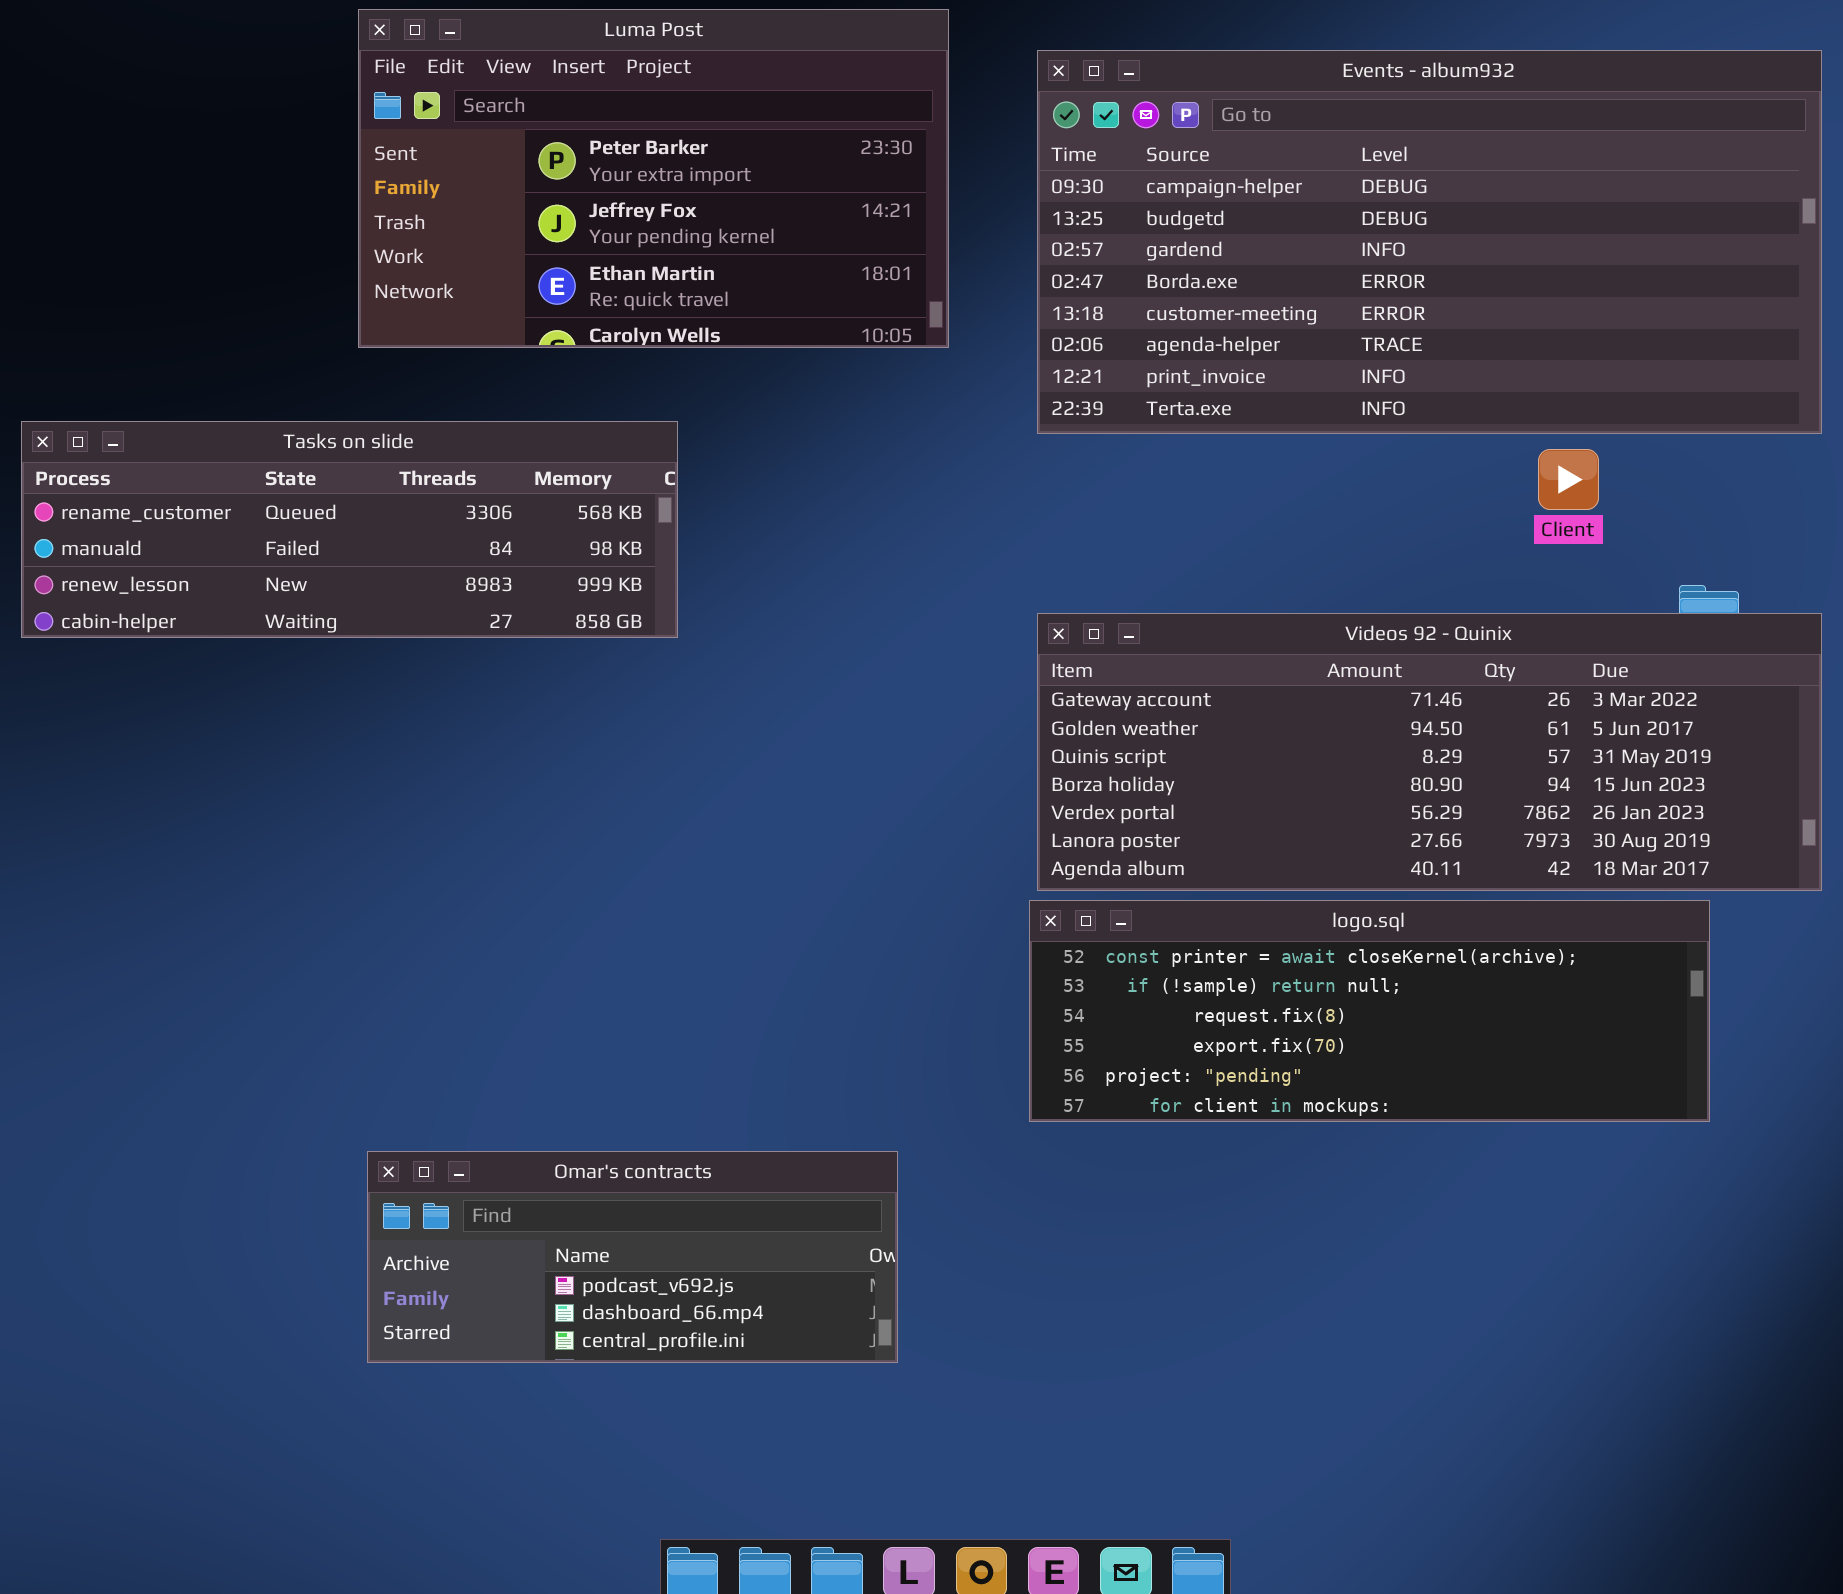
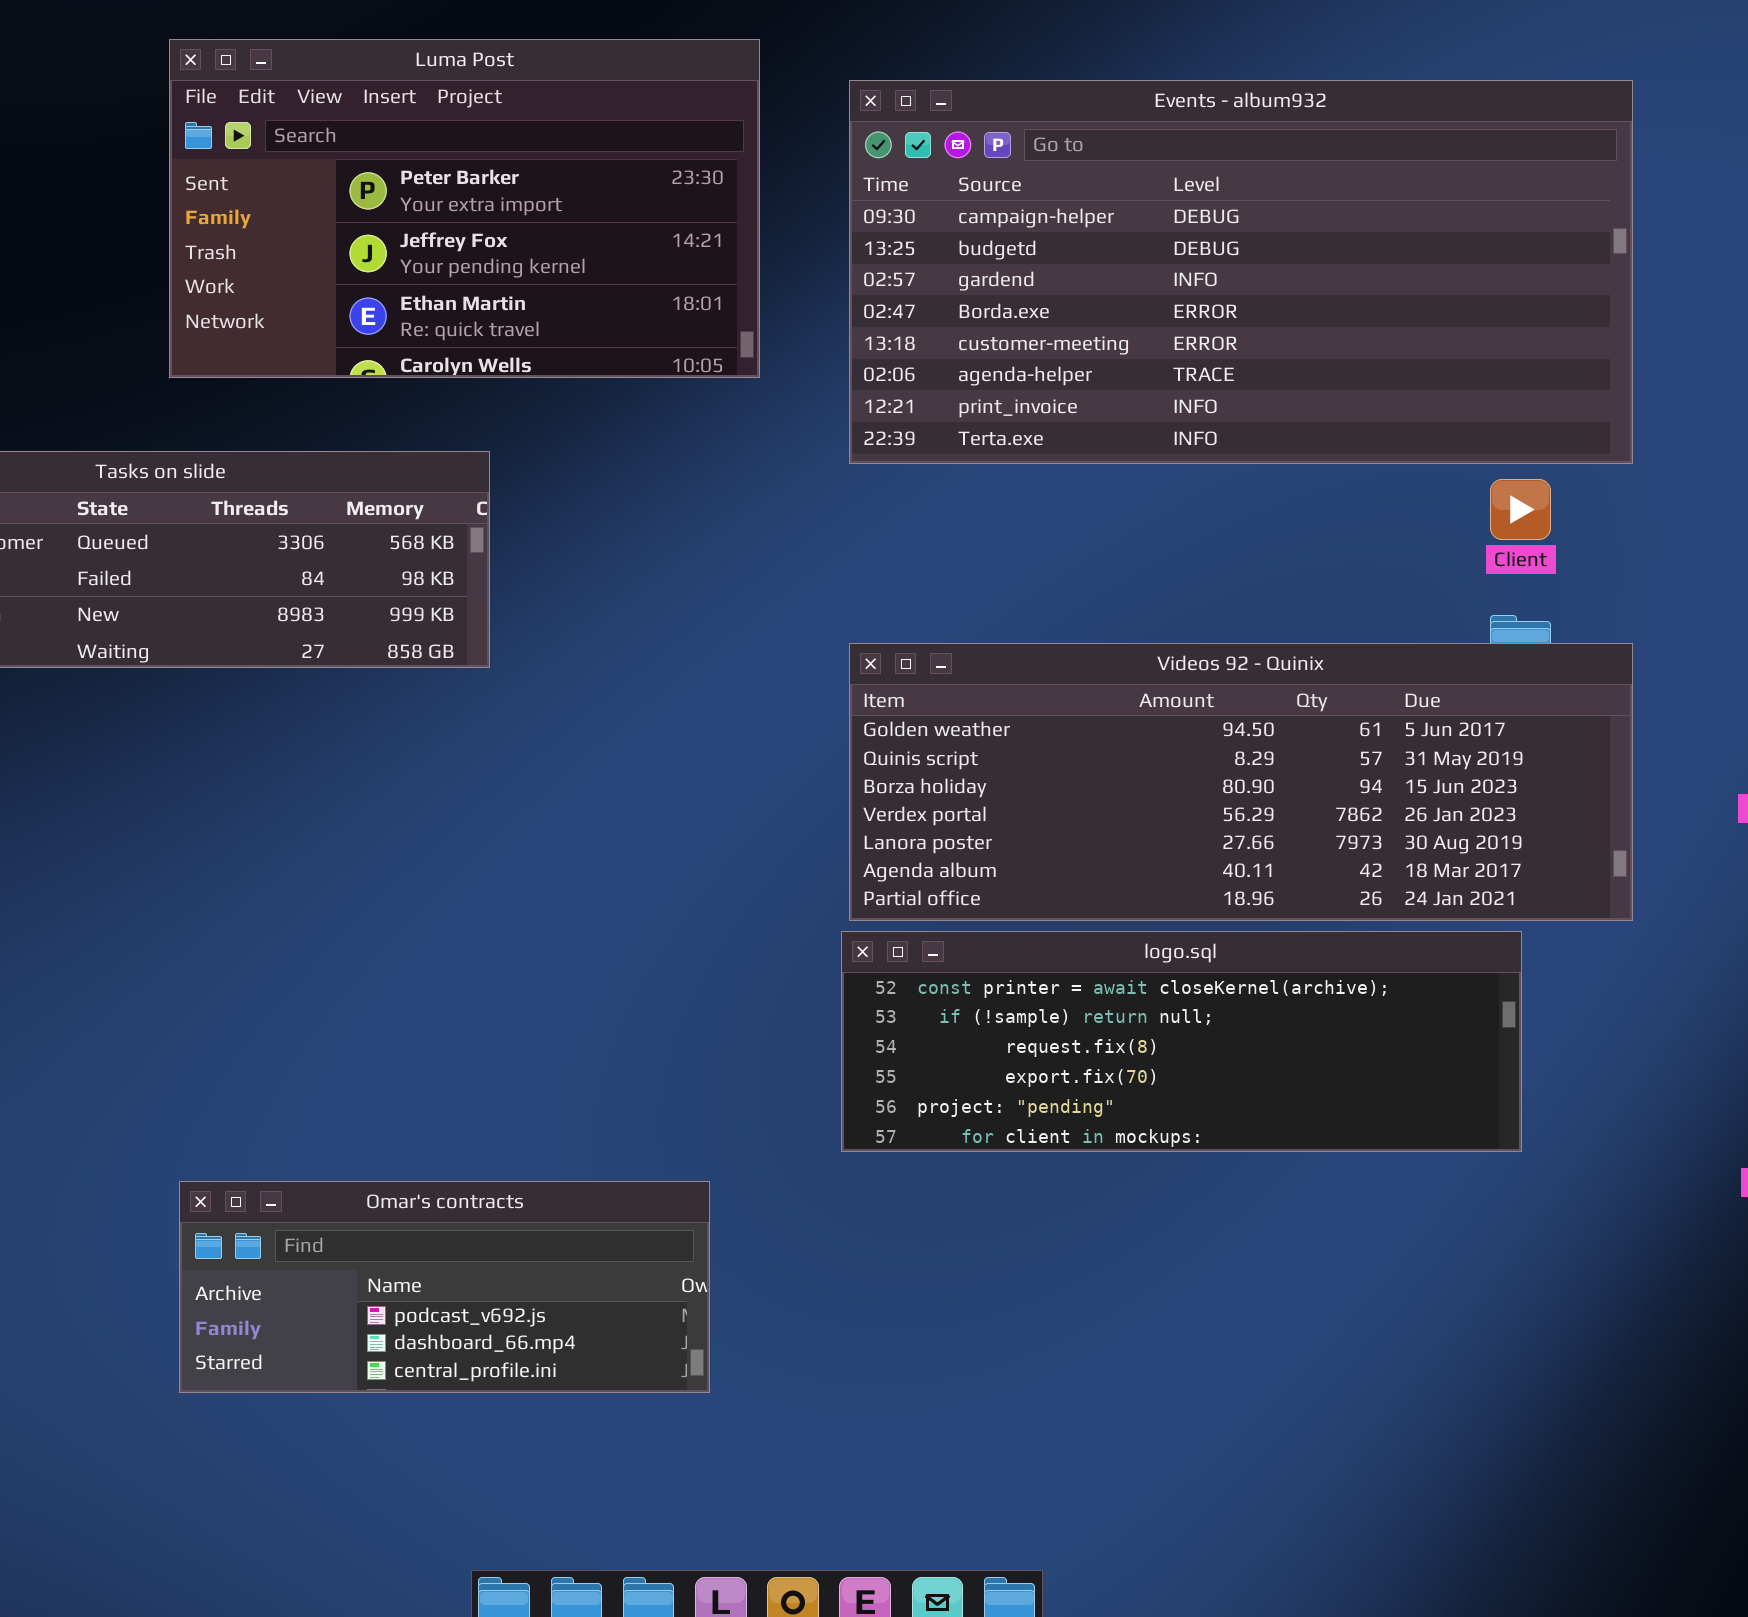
Client: [1538,449,1599,510] -> [1490,479,1551,540], moved
Videos 92 - Quinix: [1037,613,1822,891] -> [849,643,1633,921], scrolled down 1 row

